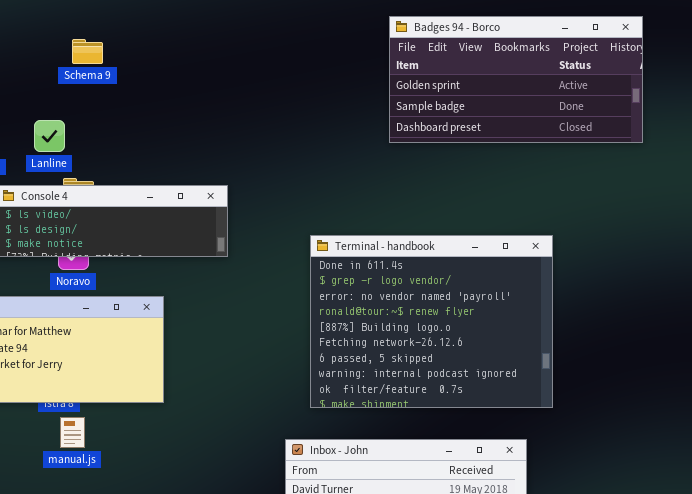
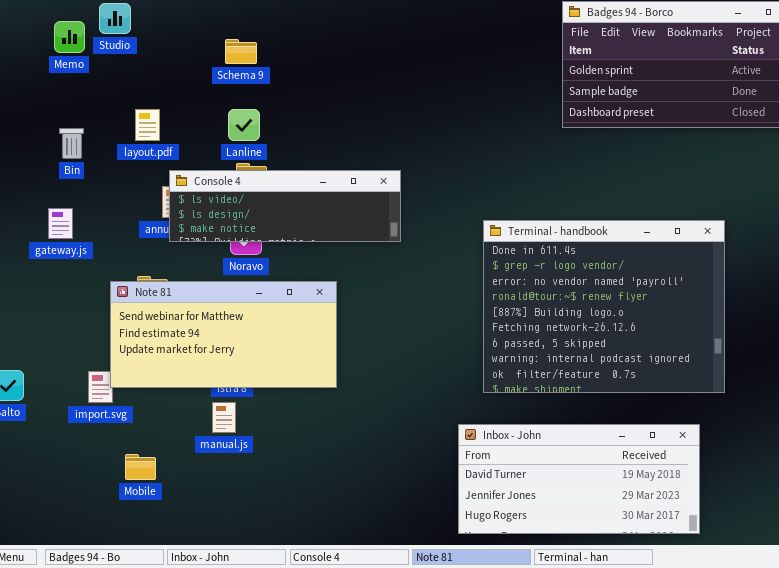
Schema 9: [72,39,103,64] -> [225,39,257,64], moved
Lanline: [34,120,65,152] -> [228,109,260,141], moved
manual.js: [60,417,85,448] -> [212,402,236,433], moved

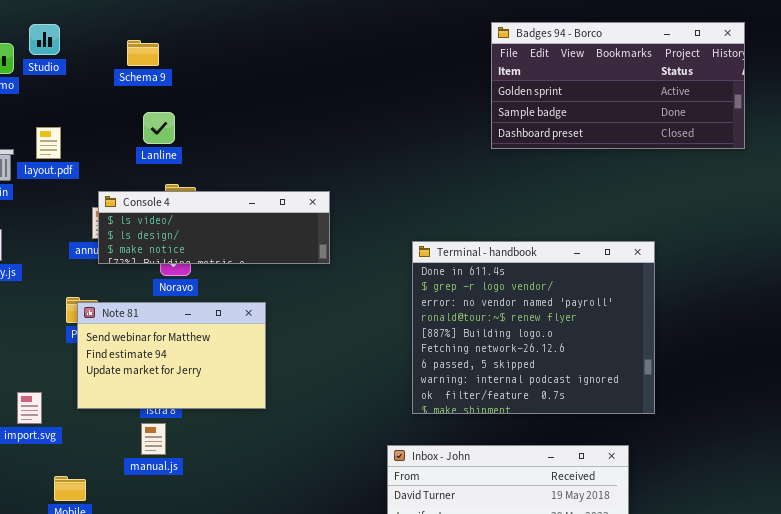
Schema 9: [225,39,257,64] -> [127,40,159,66], moved
layout.pdf: [135,109,160,141] -> [36,127,61,159], moved
Lanline: [228,109,260,141] -> [143,112,175,144], moved
Note 81: [110,281,337,388] -> [77,302,266,409], resized

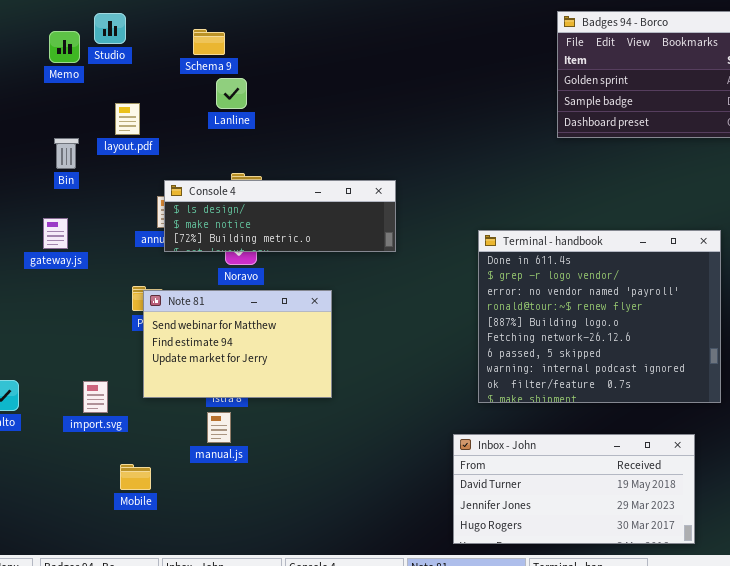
Lanline: [143,112,175,144] -> [216,78,247,109], moved
layout.pdf: [36,127,61,159] -> [115,103,140,135], moved
Console 4: [98,191,330,264] -> [164,180,396,252], scrolled down 1 row

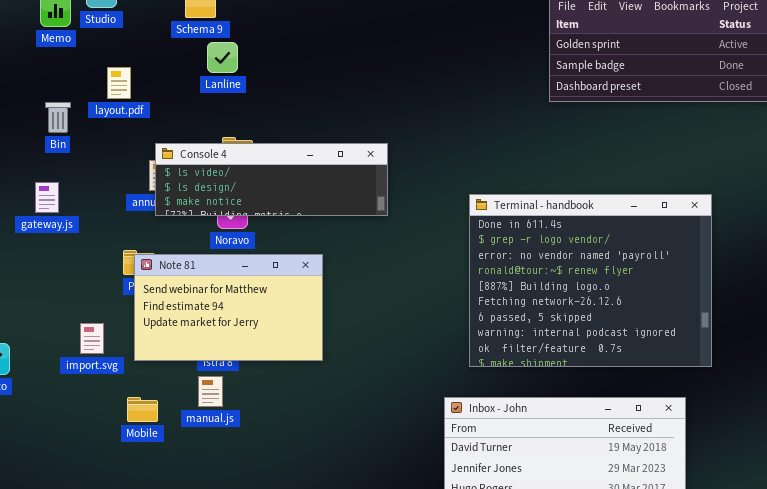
Console 4: [164,180,396,252] -> [155,143,388,216], scrolled up 1 row
import.svg: [83,381,108,413] -> [80,323,104,354], moved
Mobile: [120,464,151,490] -> [127,397,158,422], moved

